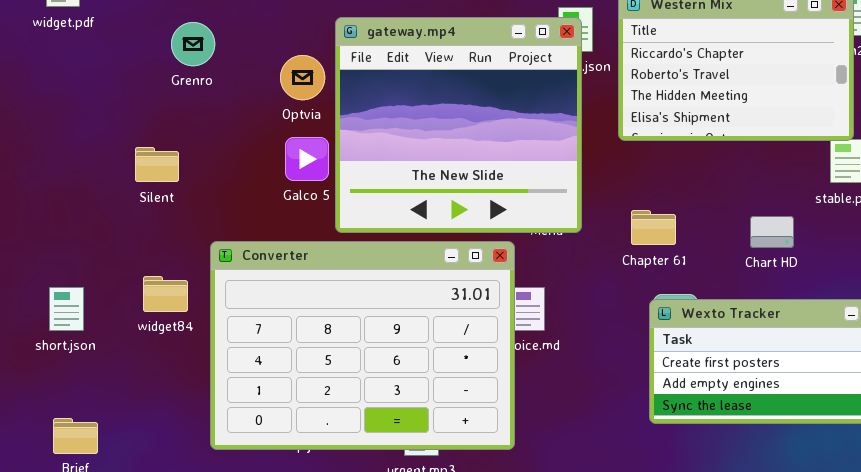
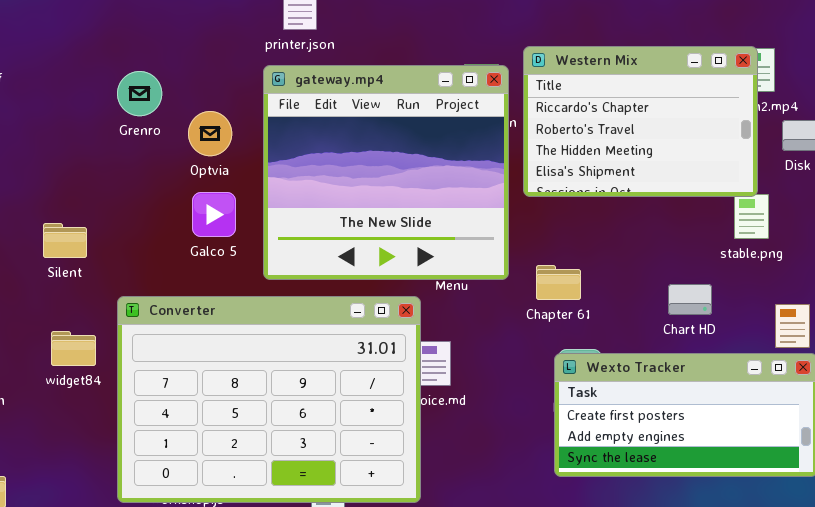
gateway.mp4: [335,17,582,233] -> [263,65,509,280], moved
Grenro: [171,22,215,66] -> [117,71,162,116], moved
Silent: [135,147,179,182] -> [43,223,87,258], moved
Chart HD: [750,216,794,248] -> [668,284,712,315], moved

